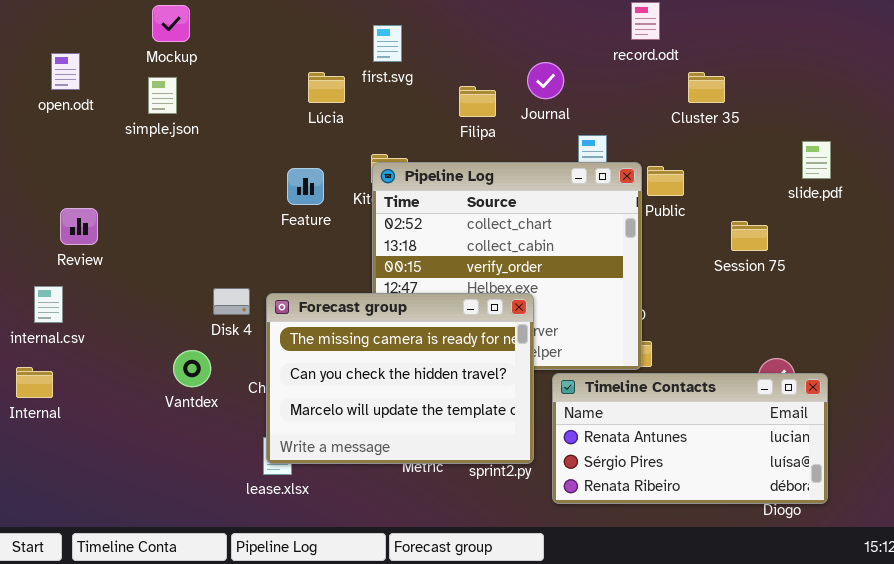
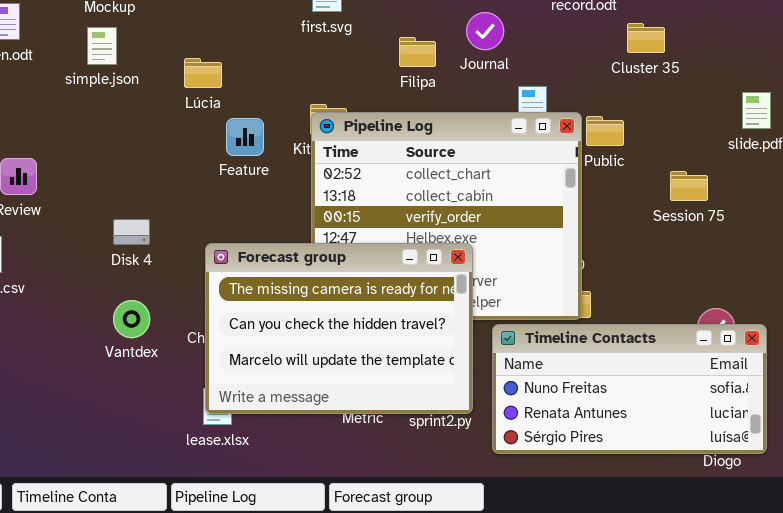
Lúcia: [308,72,345,103] -> [184,58,222,88], moved
Disk 4: [213,288,250,315] -> [113,219,150,245], moved
Timeline Contacts: [552,373,828,504] -> [492,324,767,454], scrolled up 1 row

